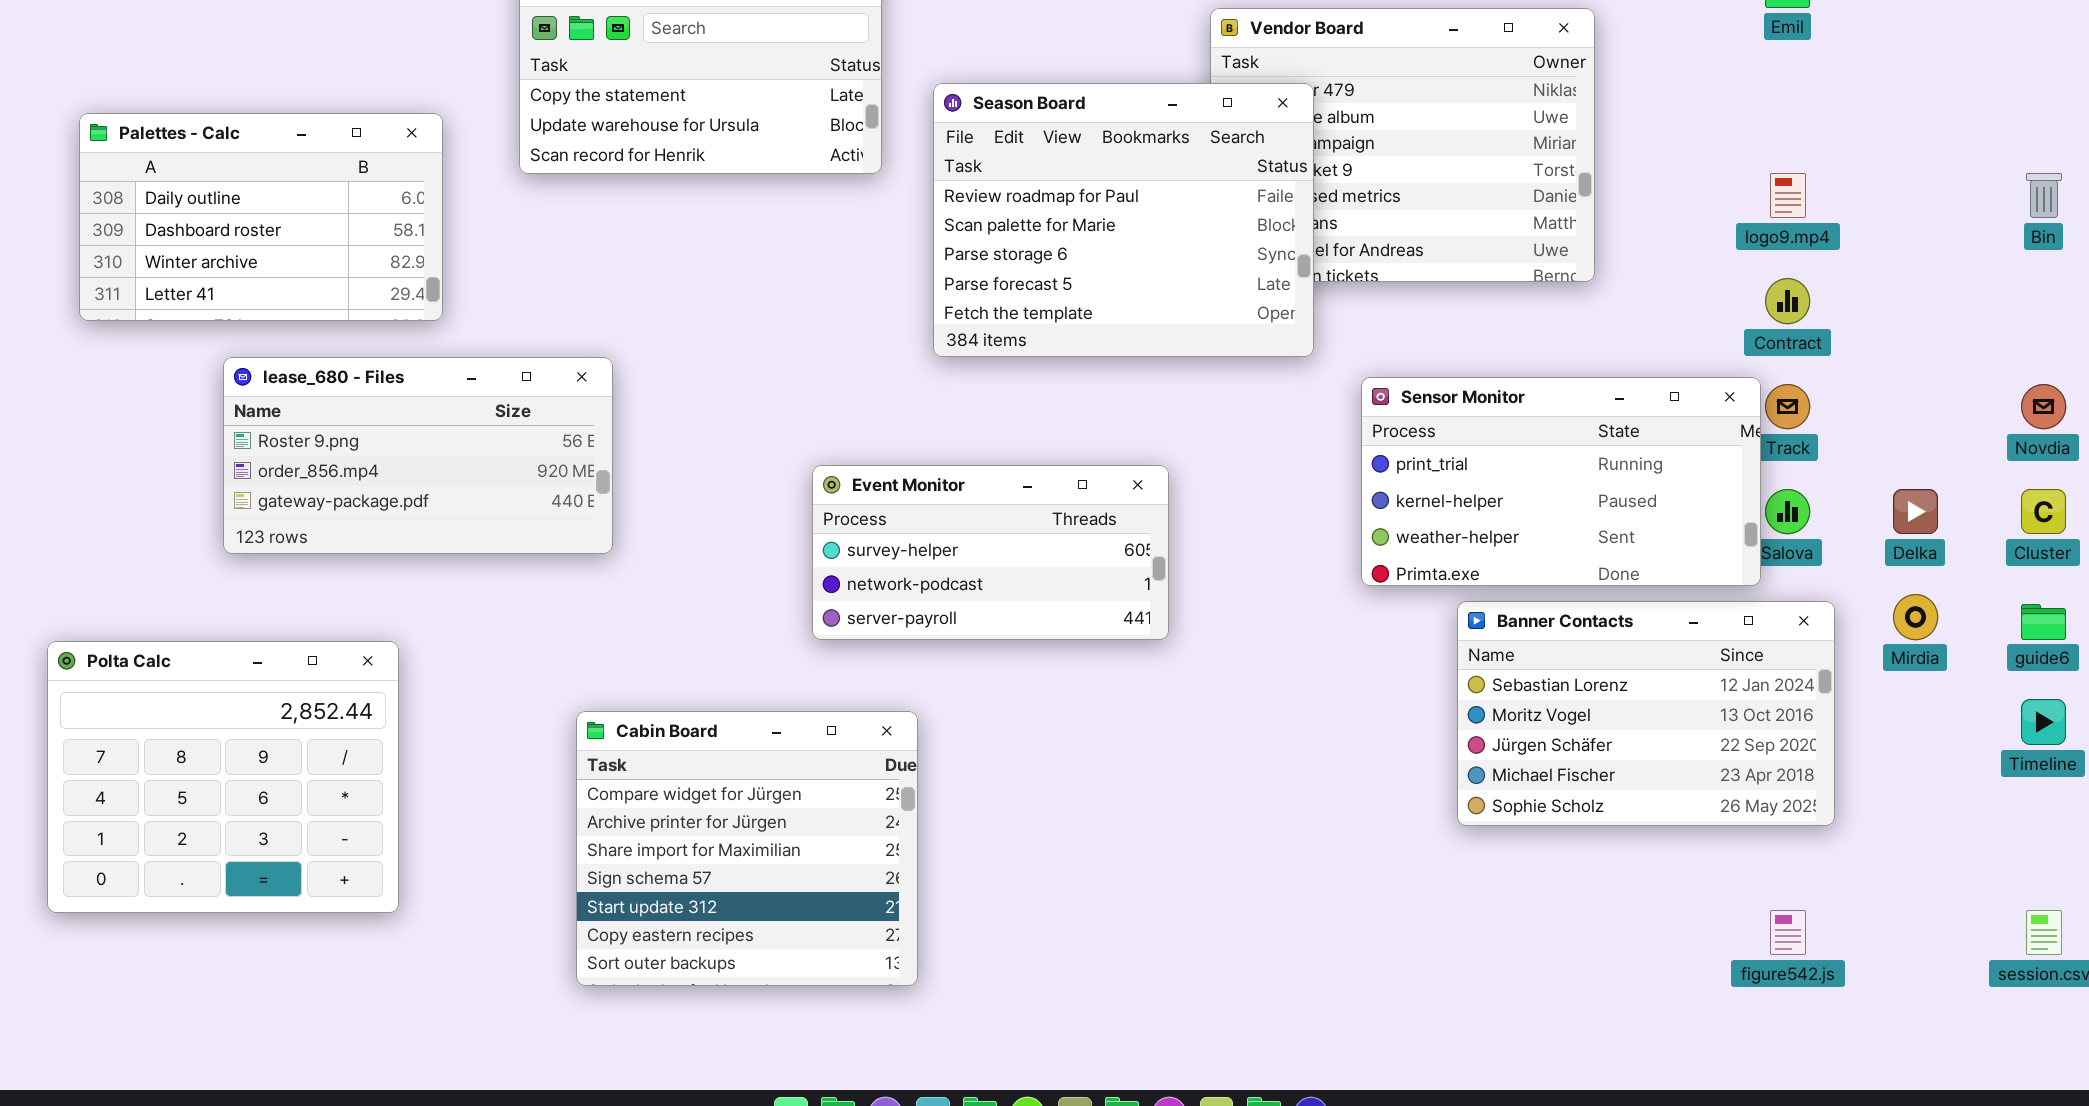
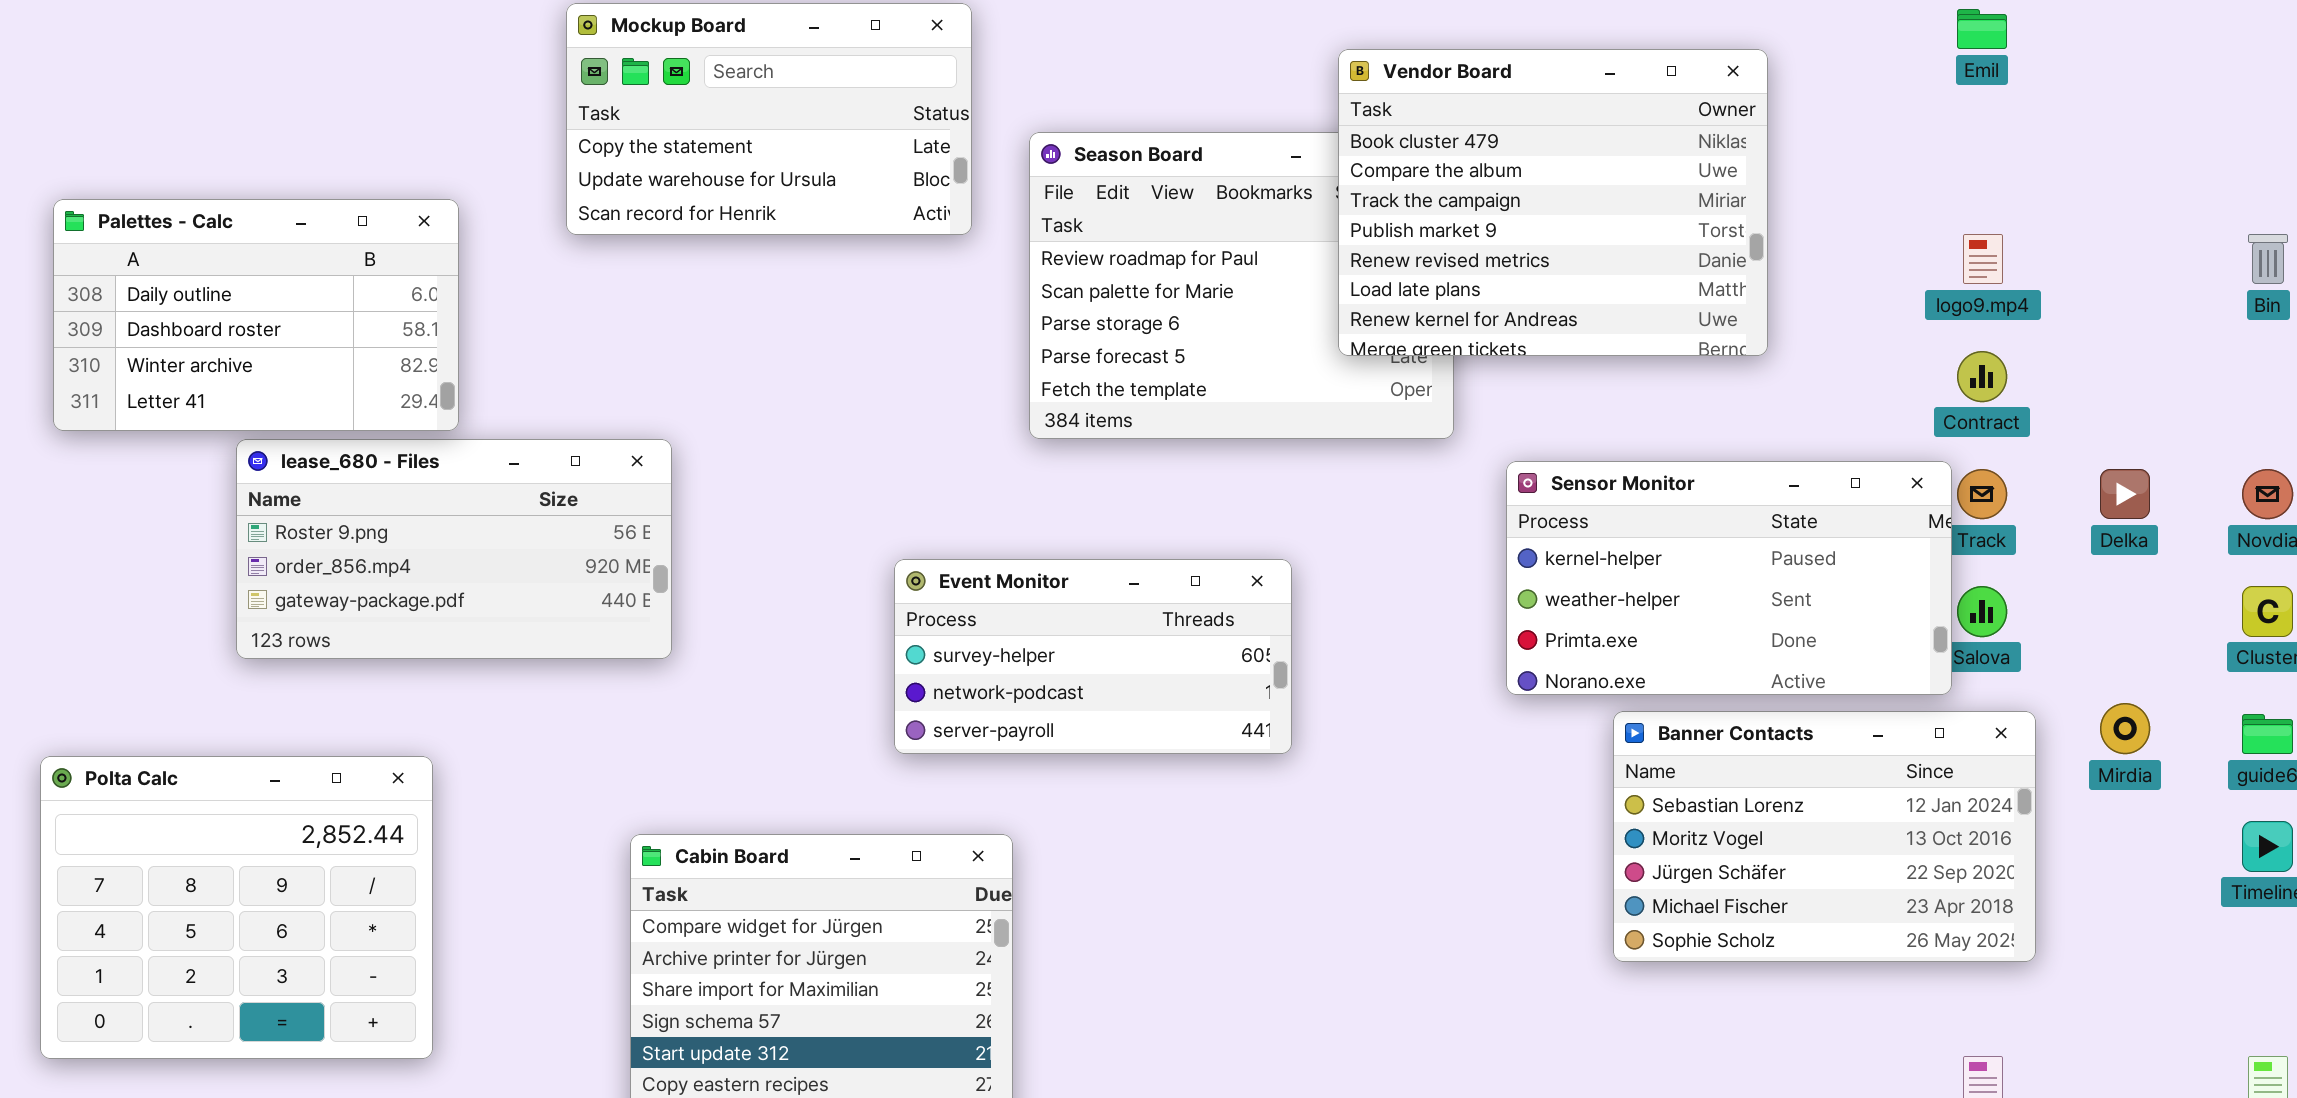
Vendor Board: [1210,8,1595,282] -> [1338,49,1768,356], raised
Palettes - Calc: [79,113,443,321] -> [53,199,459,431], moved
Sensor Monitor: [1361,377,1761,586] -> [1506,461,1952,695], scrolled down 1 row
Delka: [1893,489,1938,534] -> [2100,469,2150,519], moved

